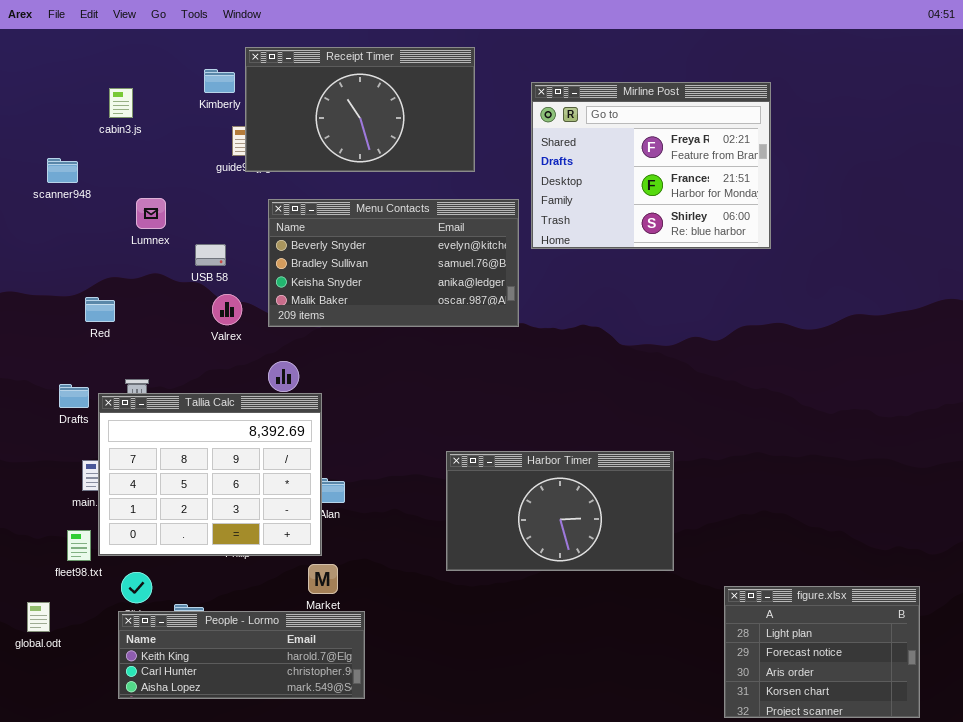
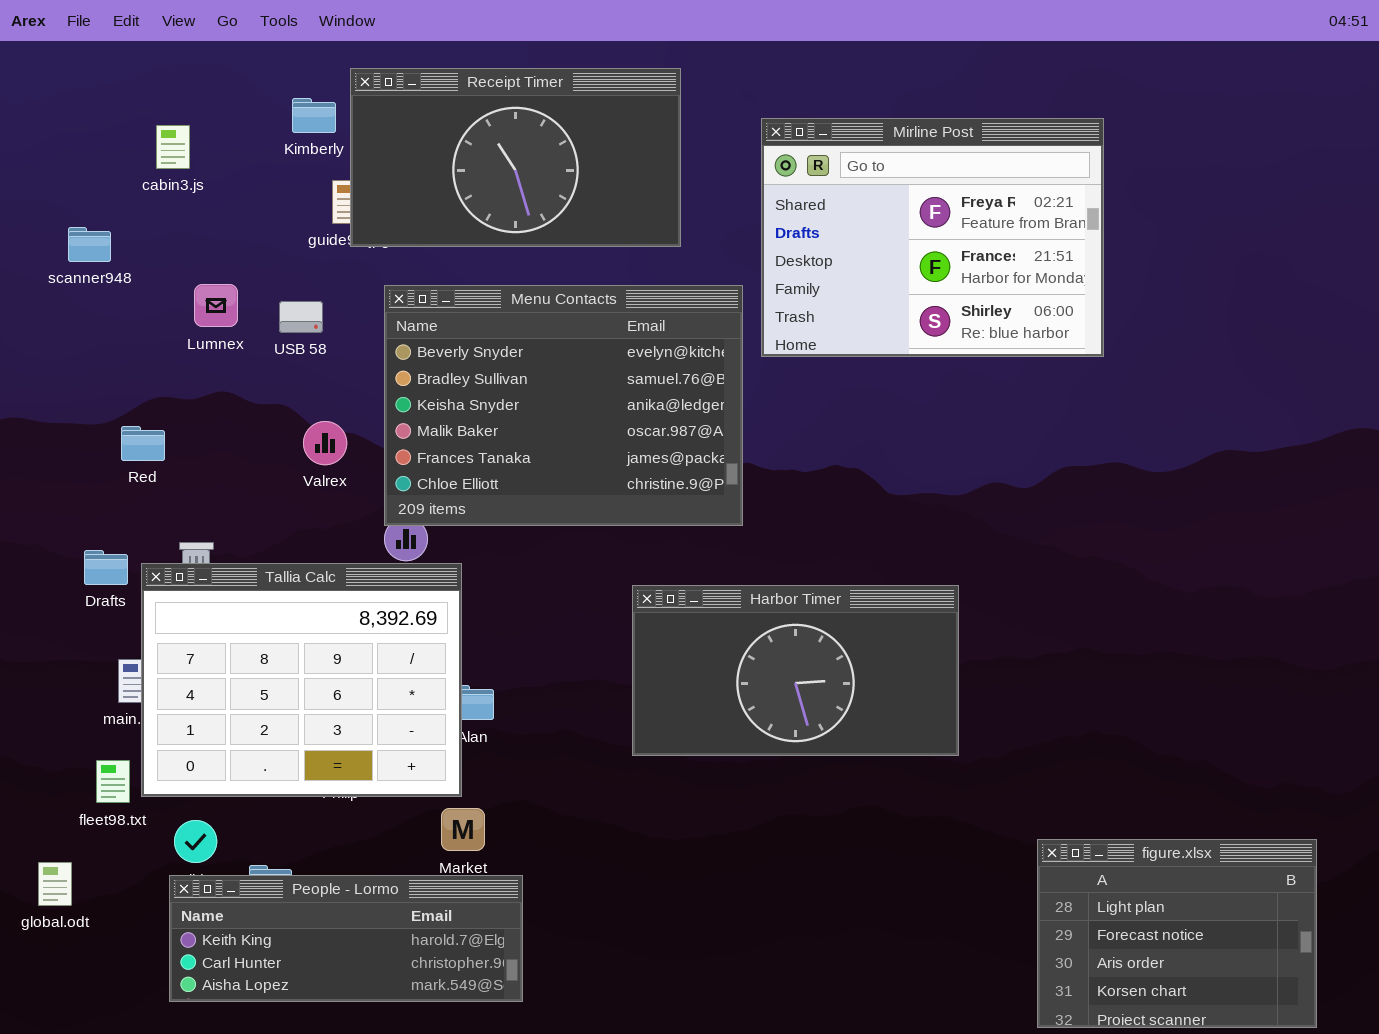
Menu Contacts: [268,199,519,327] -> [384,285,743,526], resized
USB 58: [195,244,226,266] -> [279,301,323,333], moved
Harbor Timer: [446,451,674,571] -> [632,585,959,756], moved

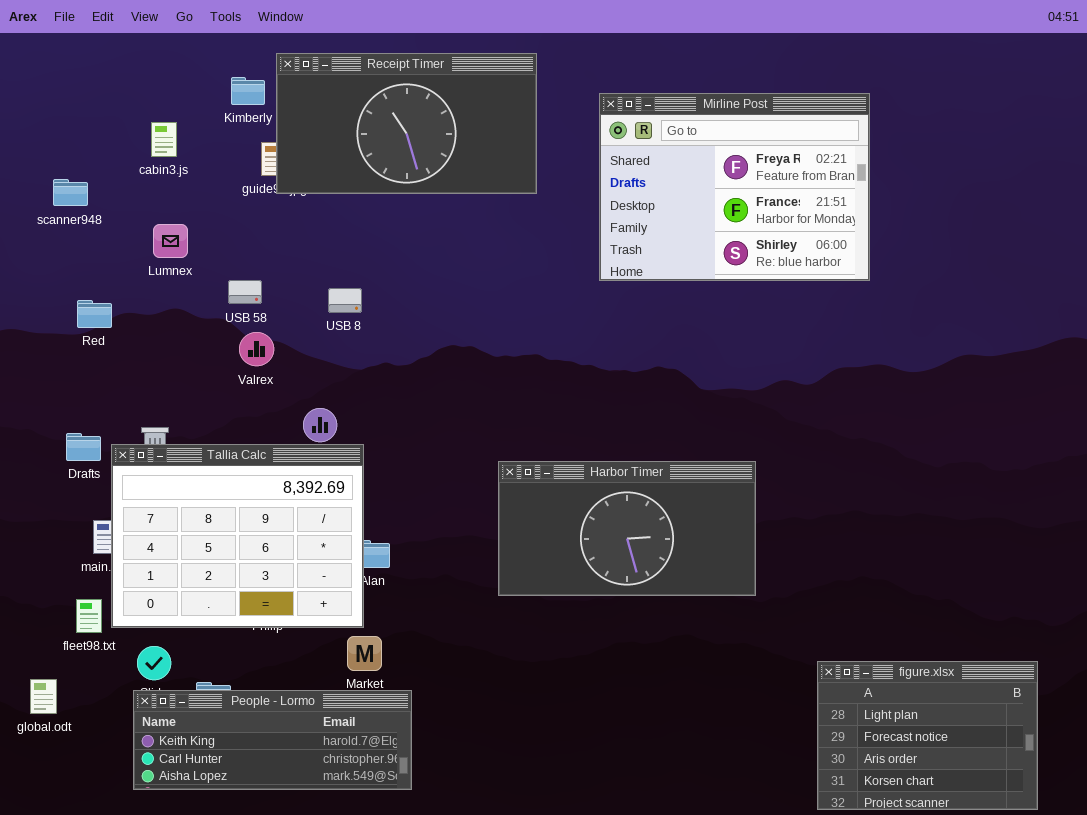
cabin3.js: [156,125,190,169] -> [151,122,177,157], moved
Menu Contacts: [384,285,743,526] -> none, closed
USB 58: [279,301,323,333] -> [228,280,262,304], moved
Red: [121,426,165,461] -> [77,300,112,328], moved

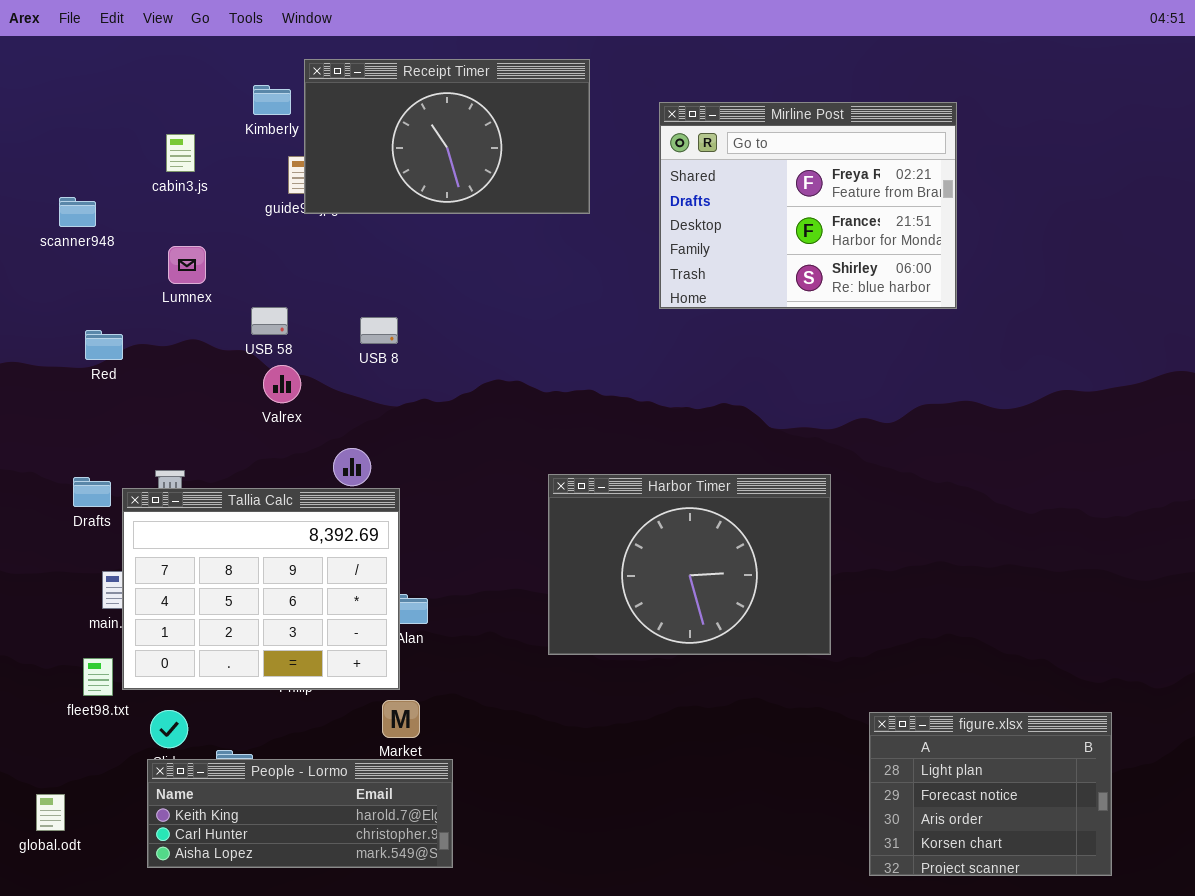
Harbor Timer: [498,461,756,596] -> [548,474,831,655], resized
figure.xlsx: [817,661,1038,810] -> [869,712,1112,876], moved
global.odt: [30,679,57,714] -> [36,794,65,831], moved

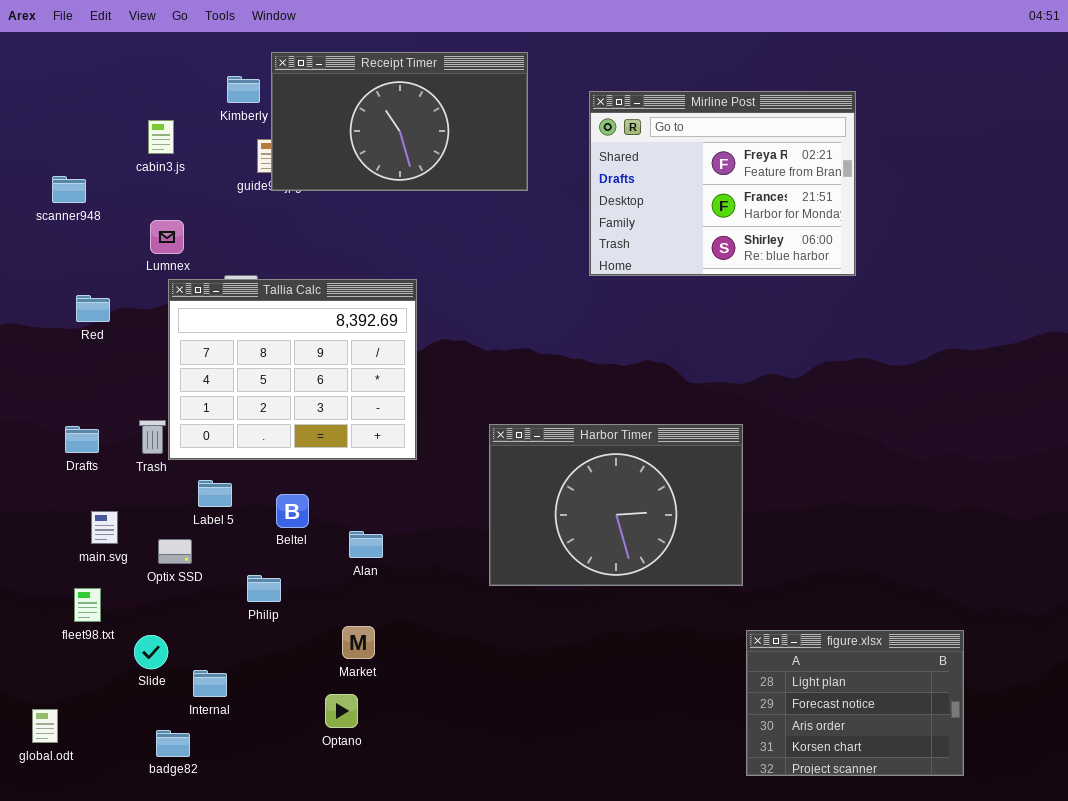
Tallia Calc: [122,488,400,690] -> [168,279,417,460], moved
figure.xlsx: [869,712,1112,876] -> [746,630,964,776], moved
People - Lormo: [147,759,453,868] -> none, closed

